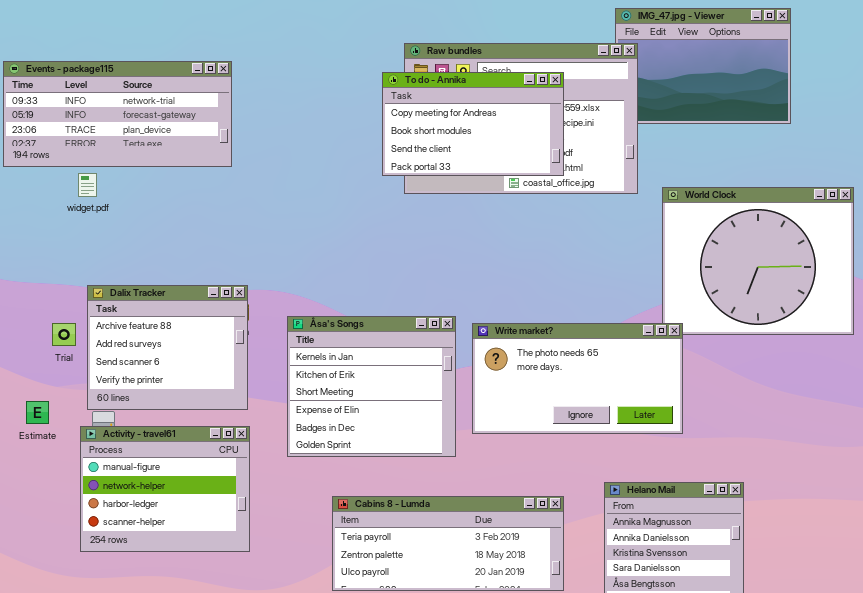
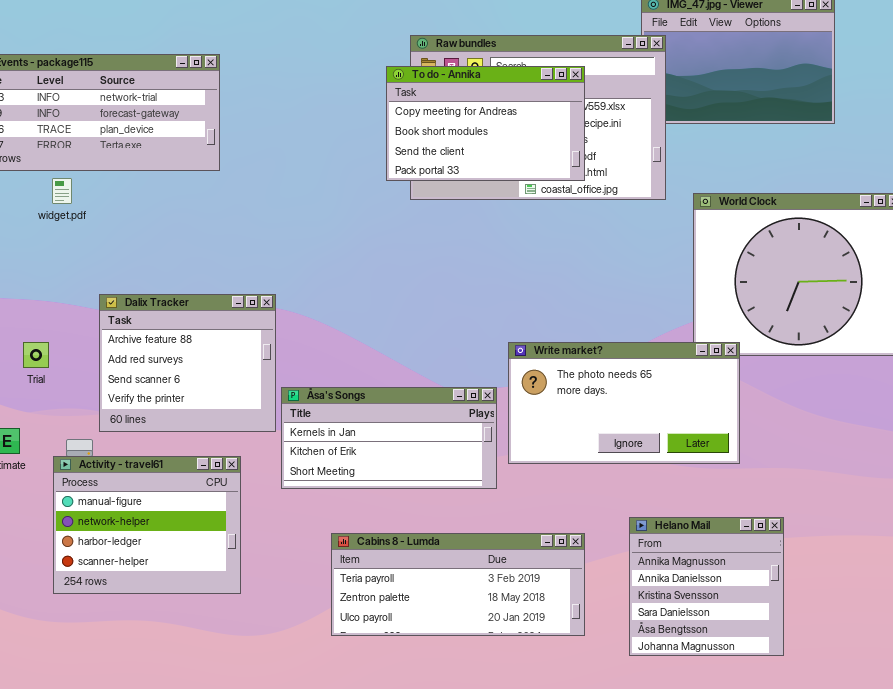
Dalix Tracker: [87,285,248,410] -> [99,294,276,432], moved
Åsa's Songs: [287,316,456,457] -> [281,387,497,489], resized
Write market?: [472,323,683,434] -> [508,342,740,464], moved

